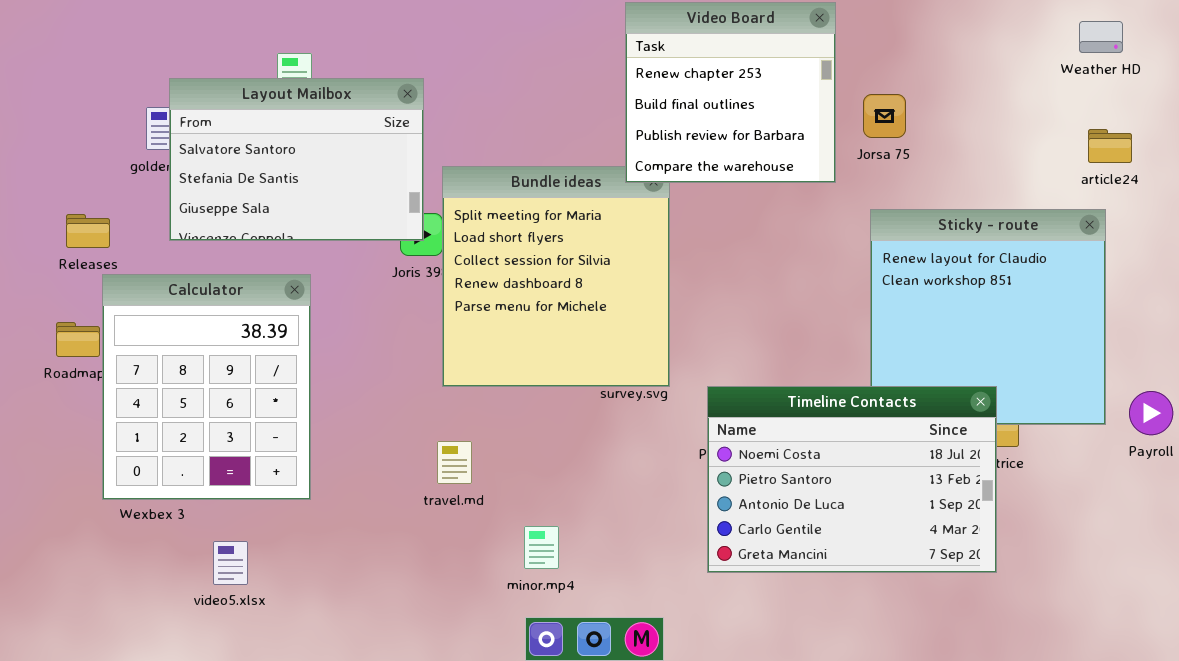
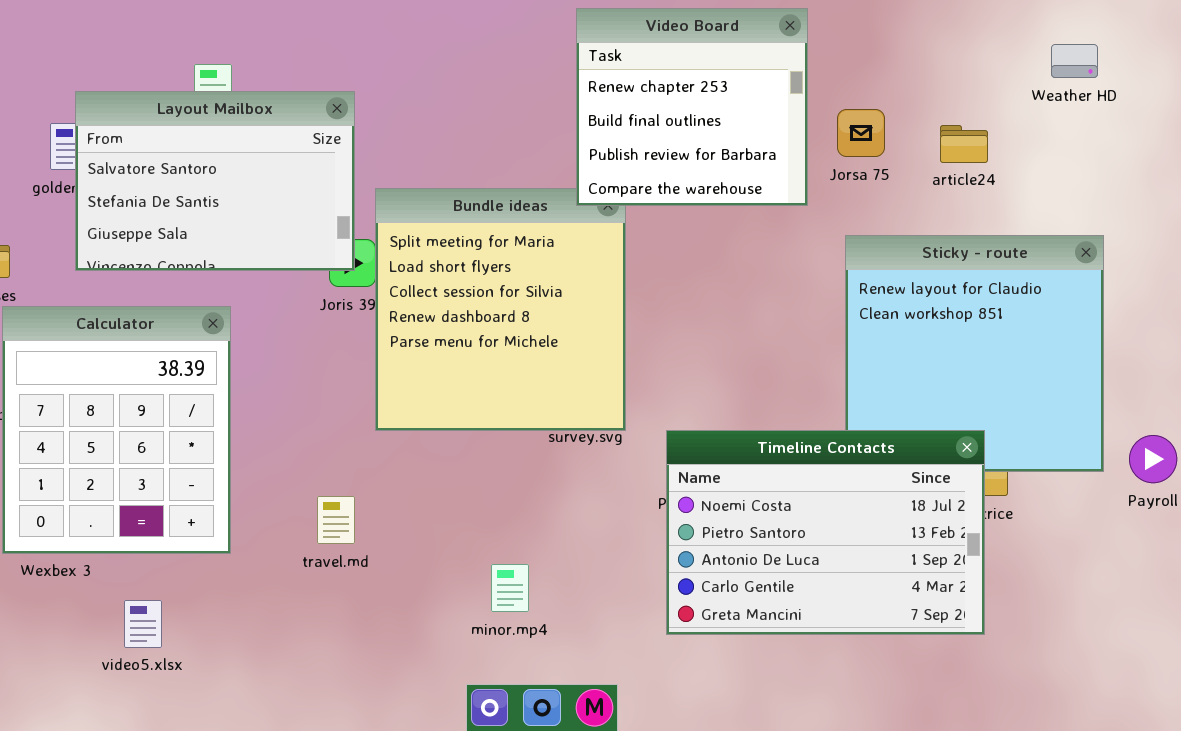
Weather HD: [1079,21,1123,53] -> [1051,44,1098,78], moved
article24: [1088,129,1132,163] -> [940,125,988,163], moved
travel.md: [437,441,472,484] -> [317,496,355,544], moved
minor.mp4: [524,526,559,569] -> [491,564,529,612], moved

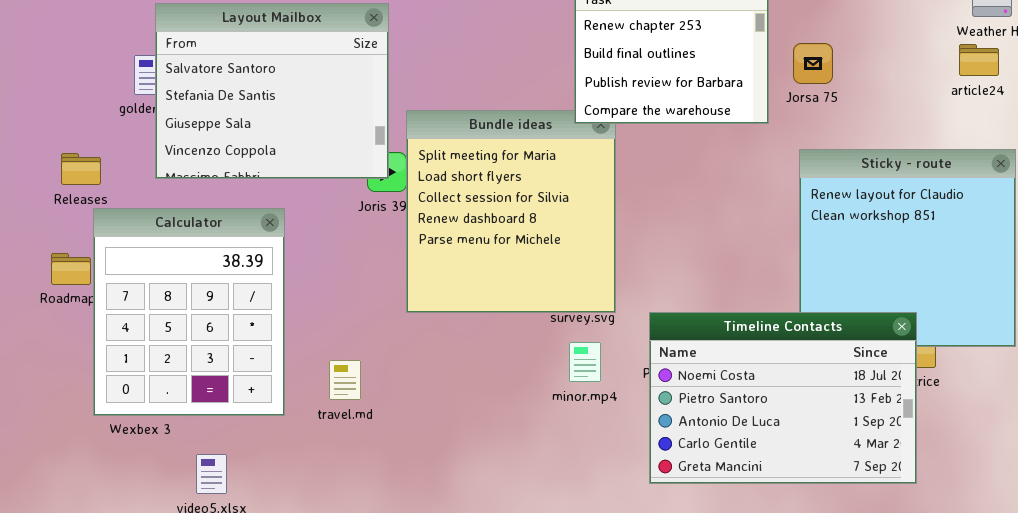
Layout Mailbox: [75,91,355,271] -> [155,3,389,179], resized
article24: [940,125,988,163] -> [959,44,999,76], moved
travel.md: [317,496,355,544] -> [329,360,361,400], moved
minor.mp4: [491,564,529,612] -> [569,342,601,382], moved

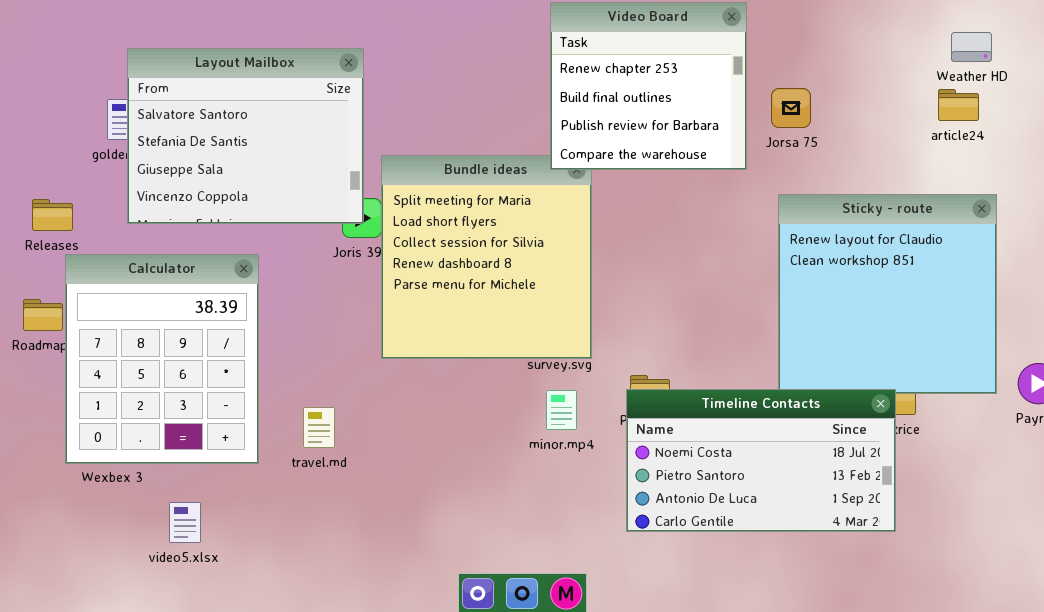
Timeline Contacts: [649,312,917,484] -> [626,389,896,532], resized

